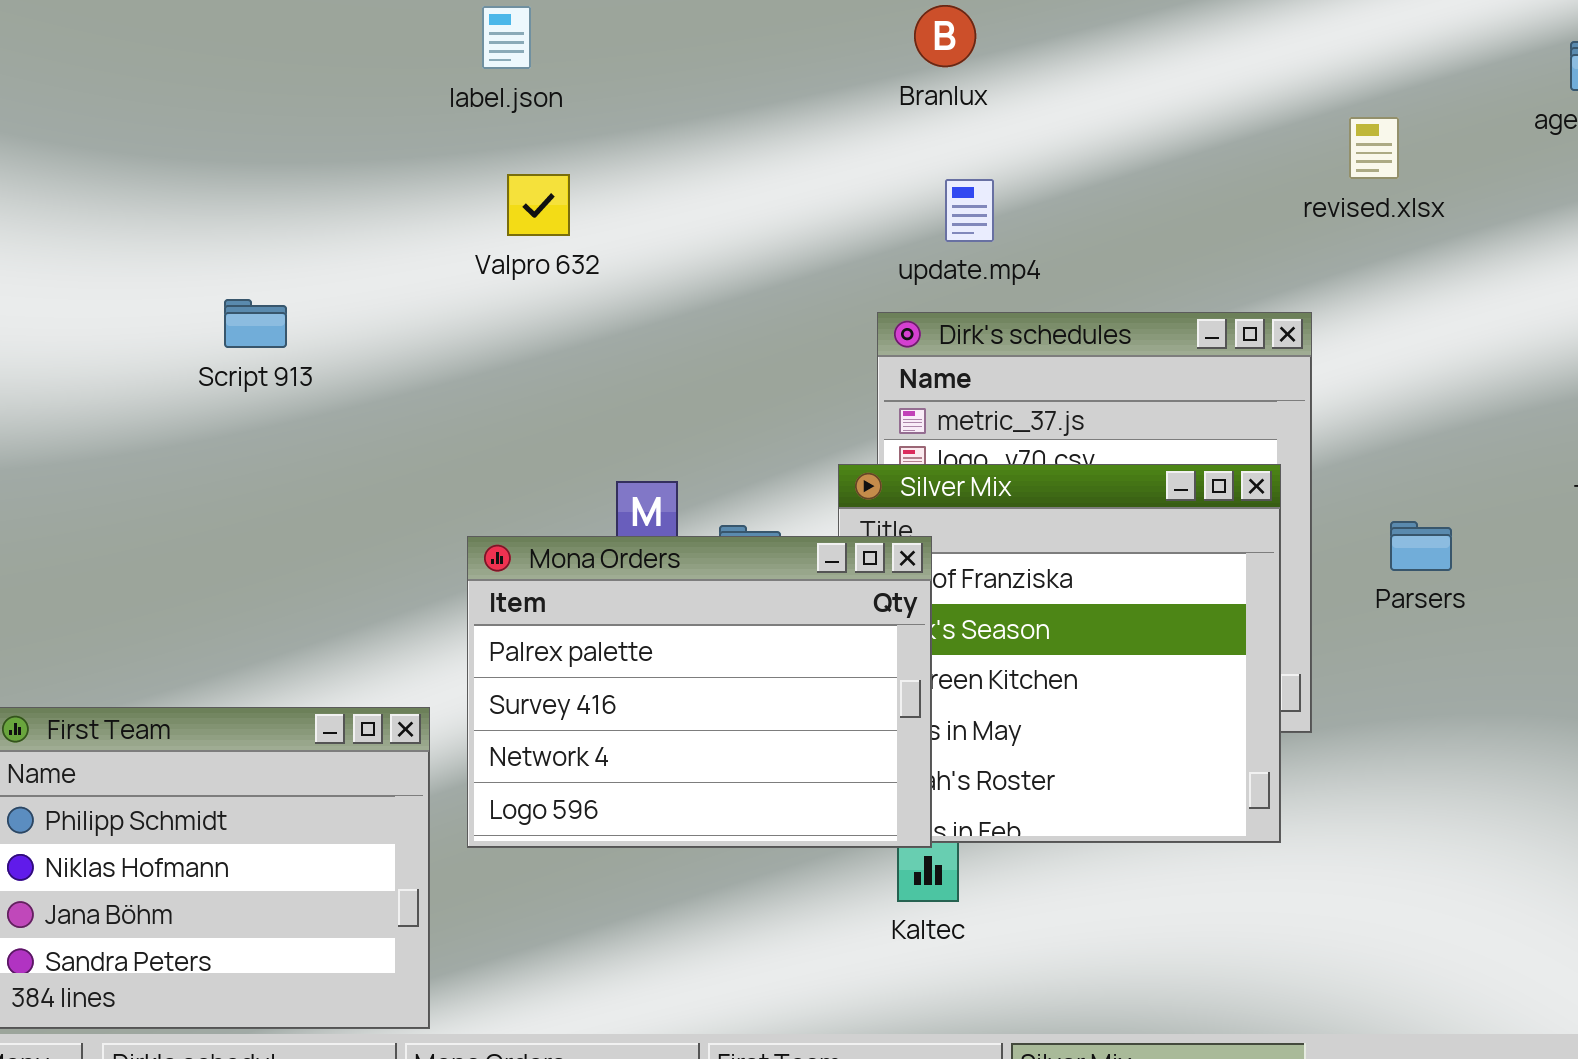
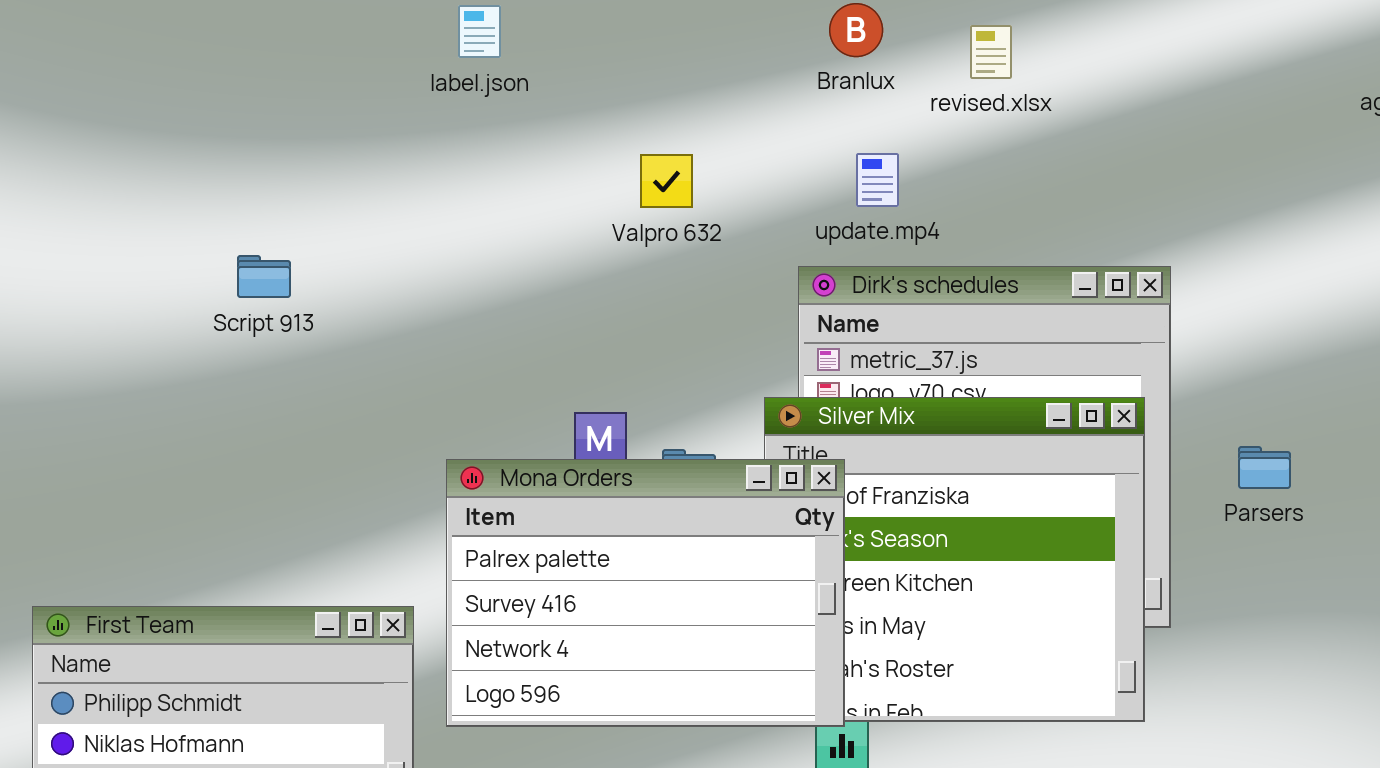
revised.xlsx: [1349,117,1399,179] -> [970,25,1012,79], moved
Valpro 632: [507,174,570,236] -> [640,154,693,208], moved

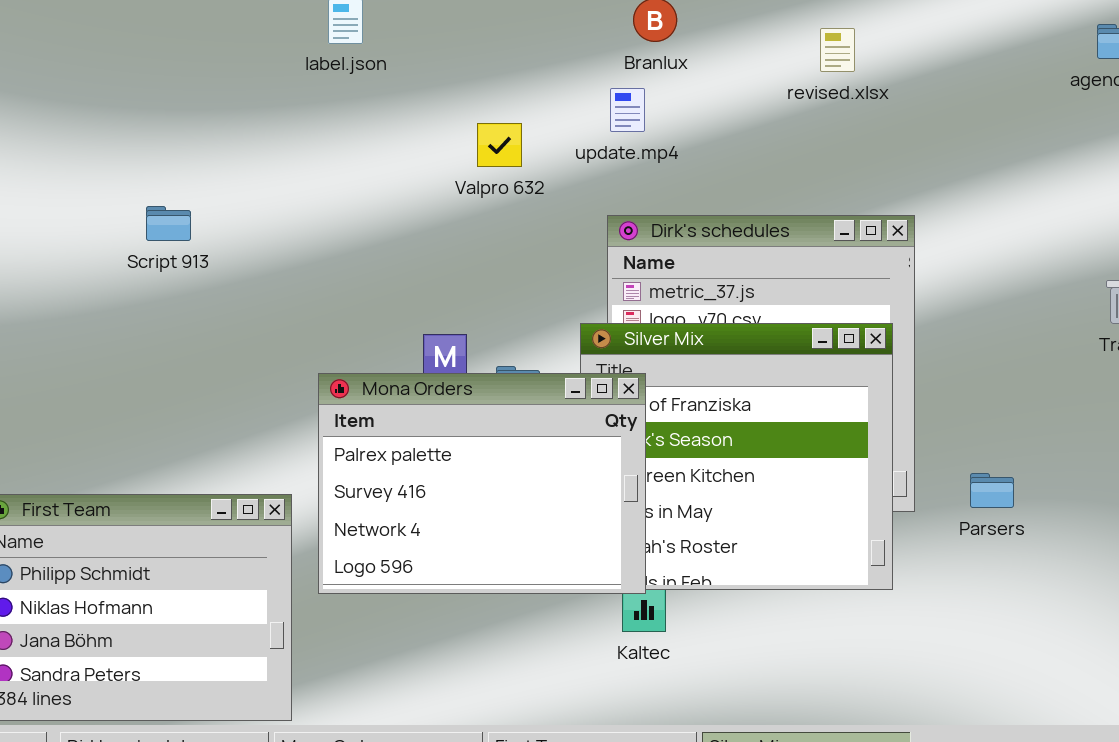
revised.xlsx: [970,25,1012,79] -> [820,28,855,72], moved
update.mp4: [856,153,899,207] -> [610,88,645,132], moved
Parsers: [1238,446,1291,489] -> [970,473,1014,508], moved

